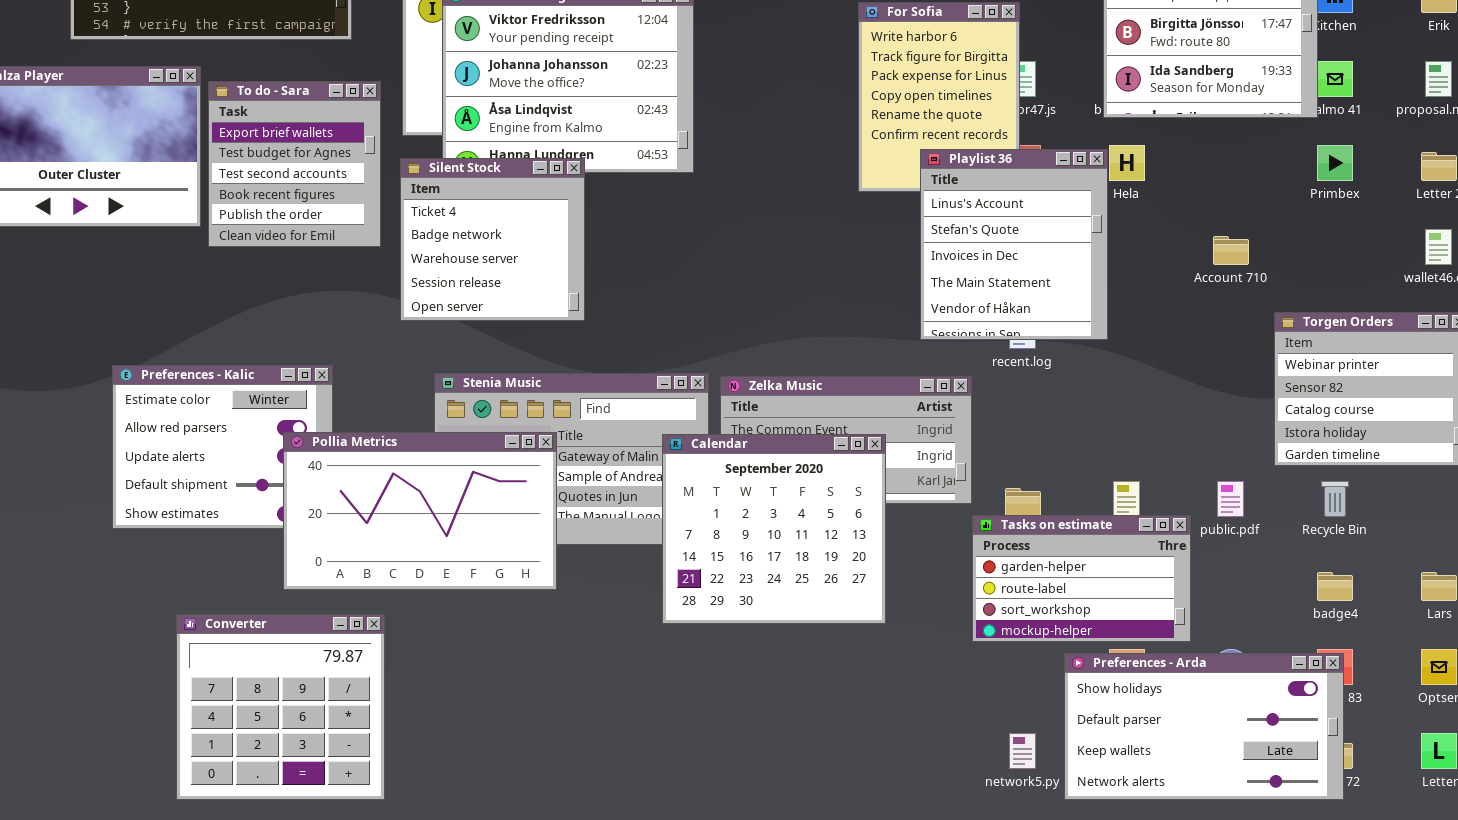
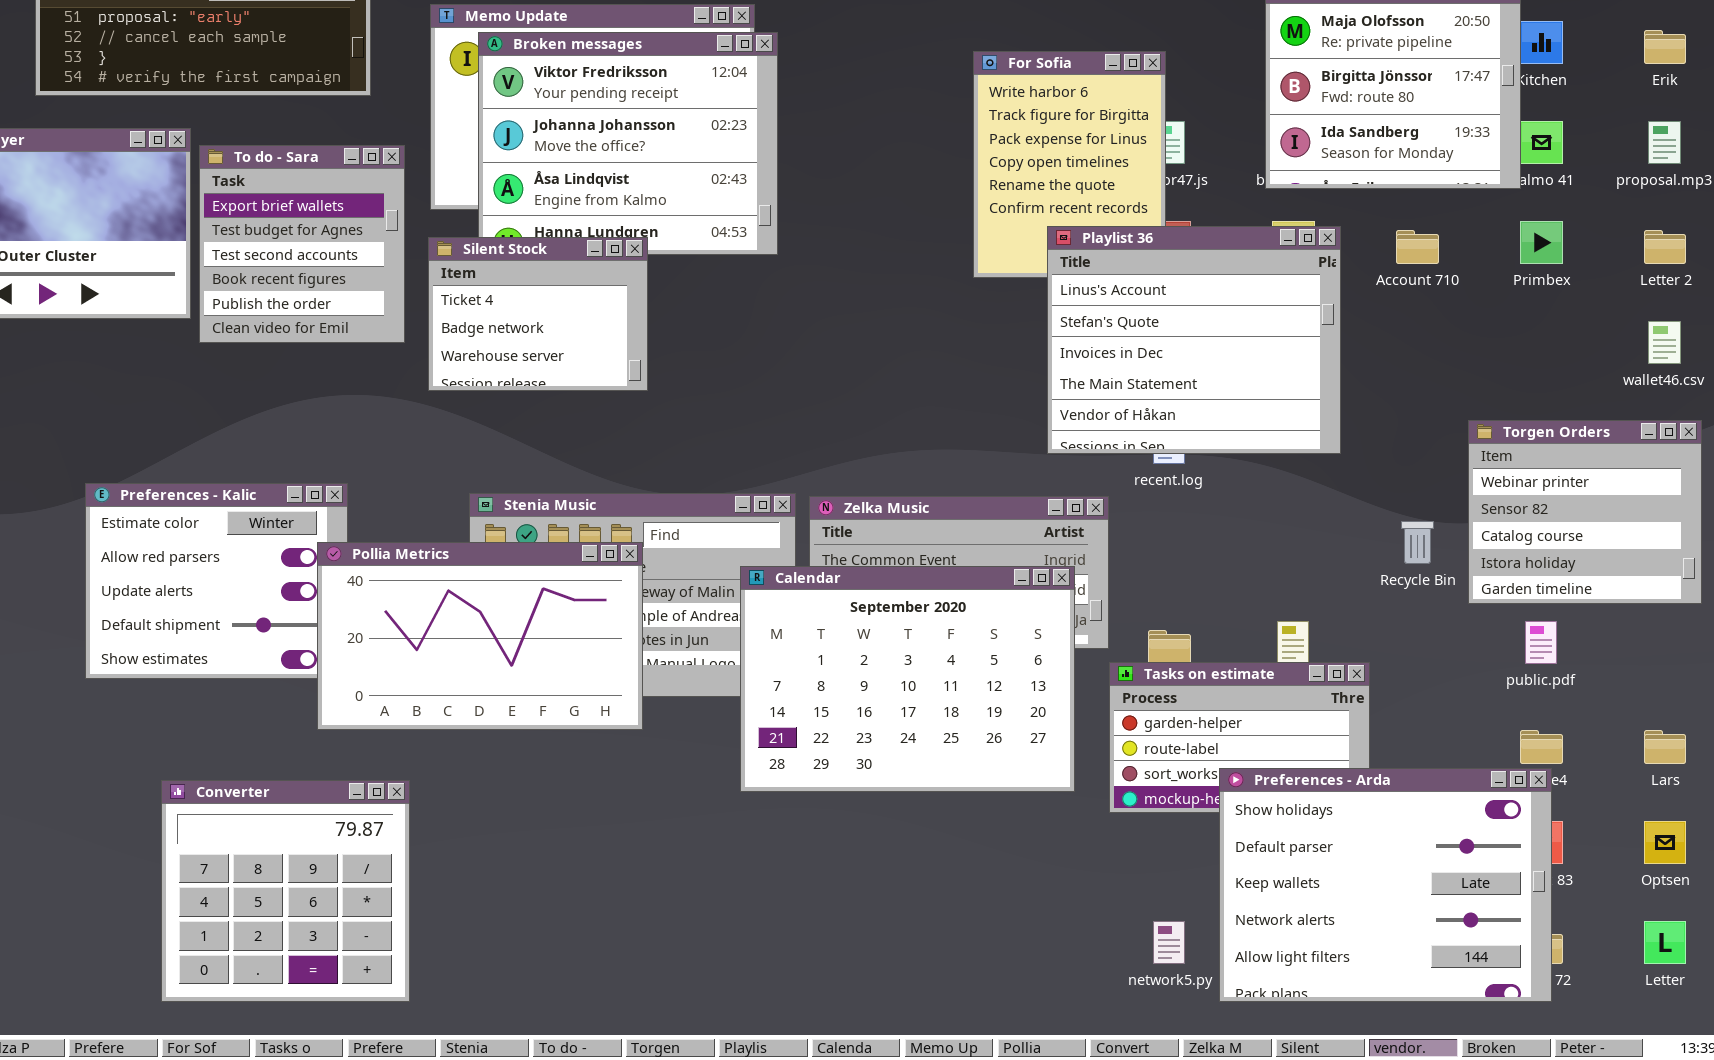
Playlist 36: [920,149,1108,340] -> [1047,226,1341,454], resized
Silent Stock: [400,158,585,321] -> [428,237,648,391], resized
Account 710: [1213,236,1249,265] -> [1396,230,1439,264], moved
Pollia Metrics: [283,432,557,590] -> [317,542,643,730], moved
Calendar: [662,434,886,624] -> [740,566,1075,792], resized
public.pdf: [1217,481,1244,517] -> [1525,621,1557,664], moved
Recycle Bin: [1321,481,1349,517] -> [1401,521,1434,564], moved
Preferences - Arda: [1064,653,1344,800] -> [1219,768,1552,1002], resized

